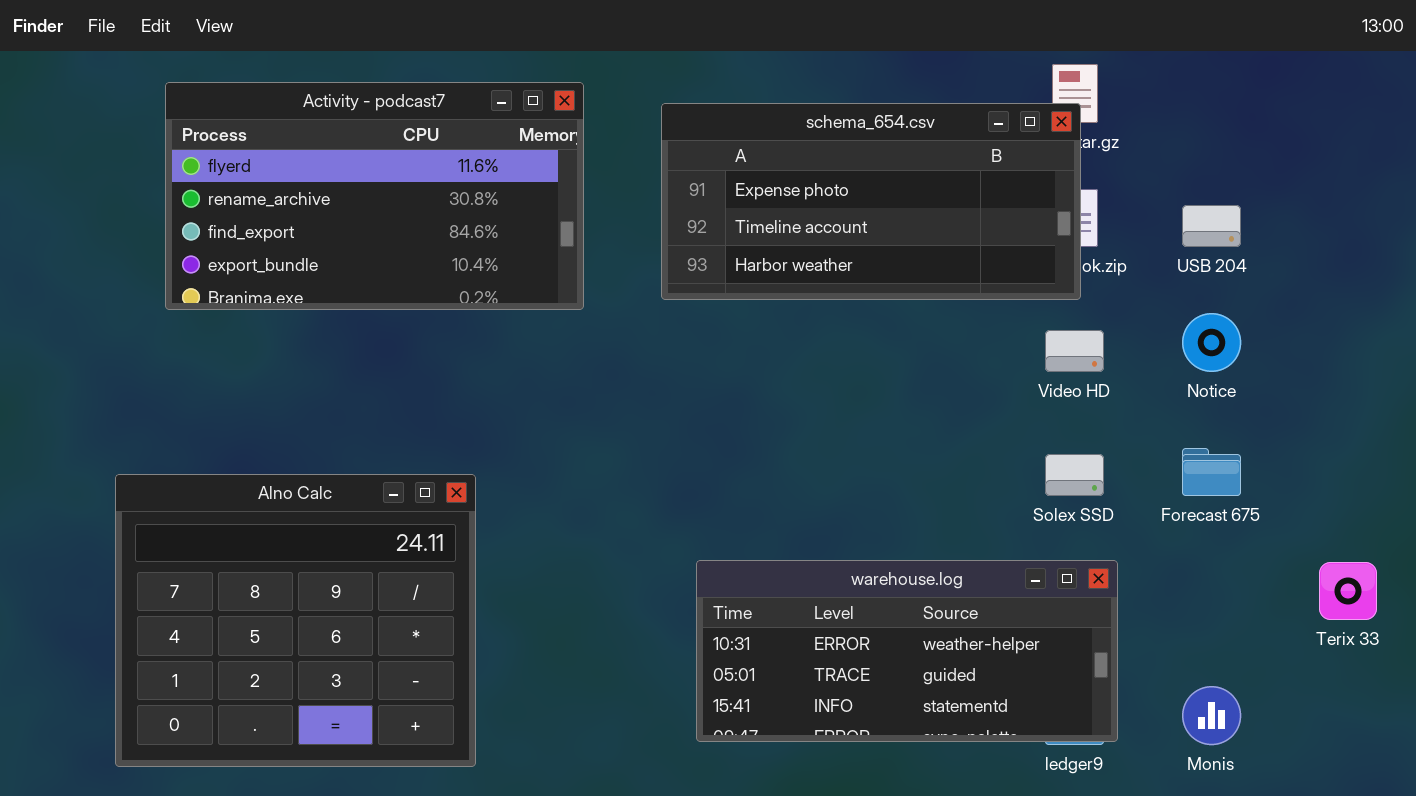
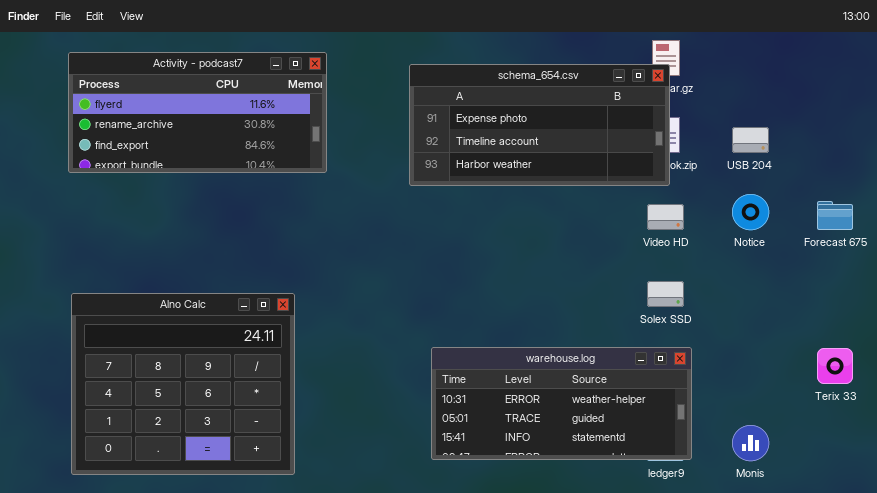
Activity - podcast7: [165,82,584,310] -> [68,52,327,173], moved, resized
Forecast 675: [1182,448,1241,496] -> [817,201,853,230], moved

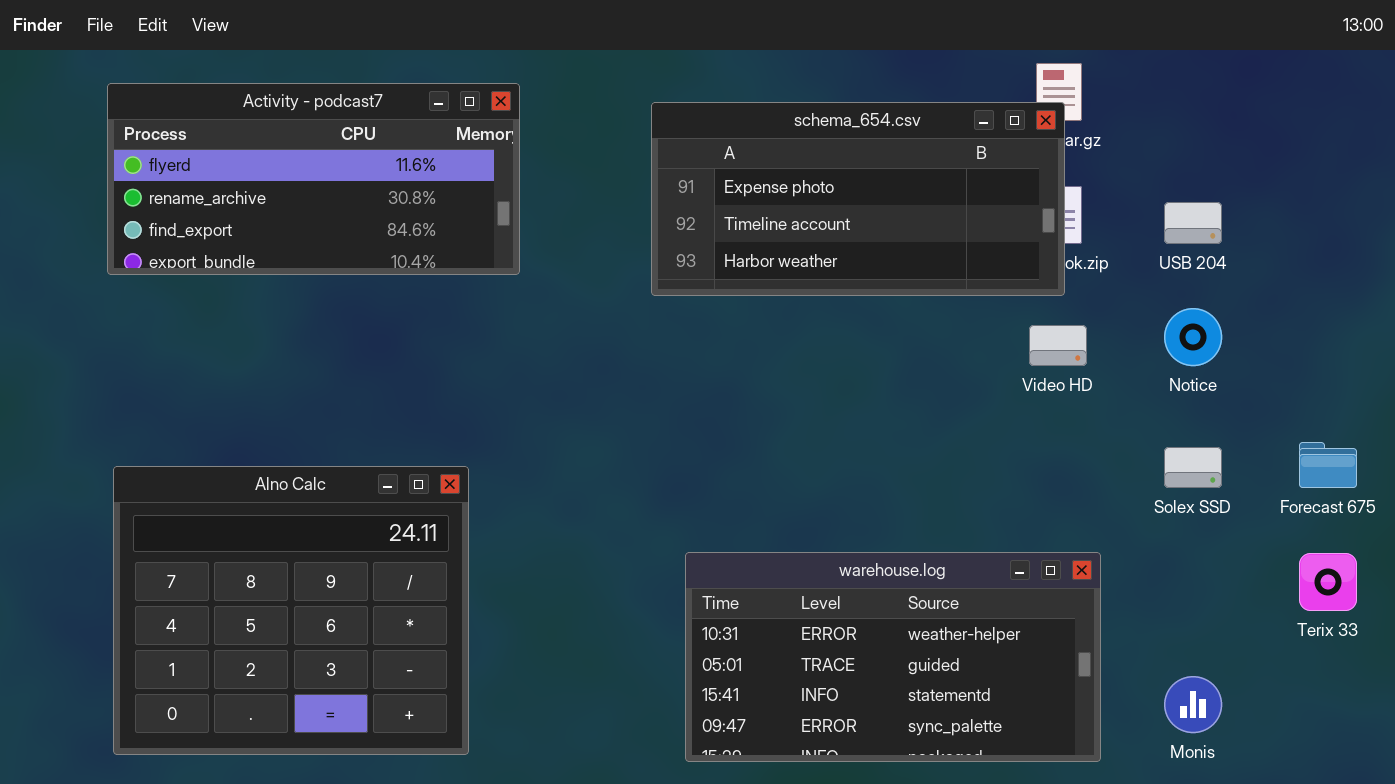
Forecast 675: [817,201,853,230] -> [1299,442,1357,488], moved
Solex SSD: [647,281,684,307] -> [1164,447,1222,488], moved
warehouse.log: [431,347,692,460] -> [685,552,1101,762], resized

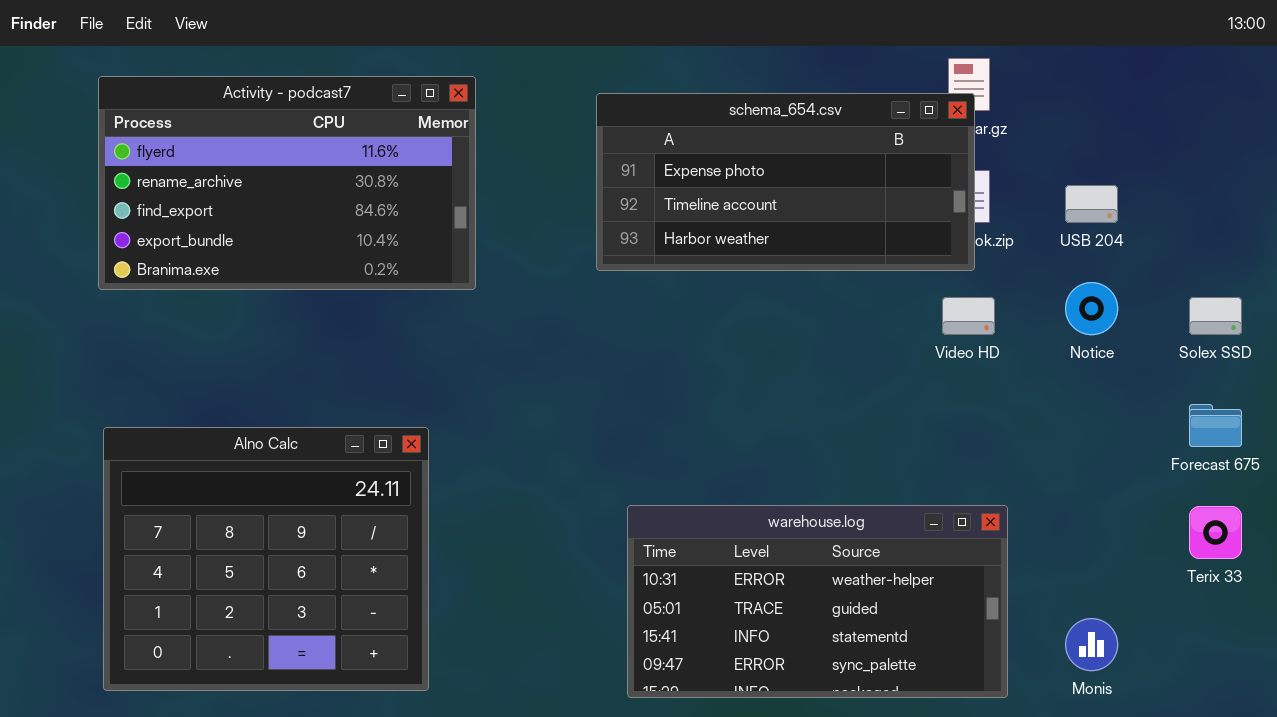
Activity - podcast7: [107,83,520,275] -> [98,76,476,290], resized
Solex SSD: [1164,447,1222,488] -> [1189,297,1242,335], moved

